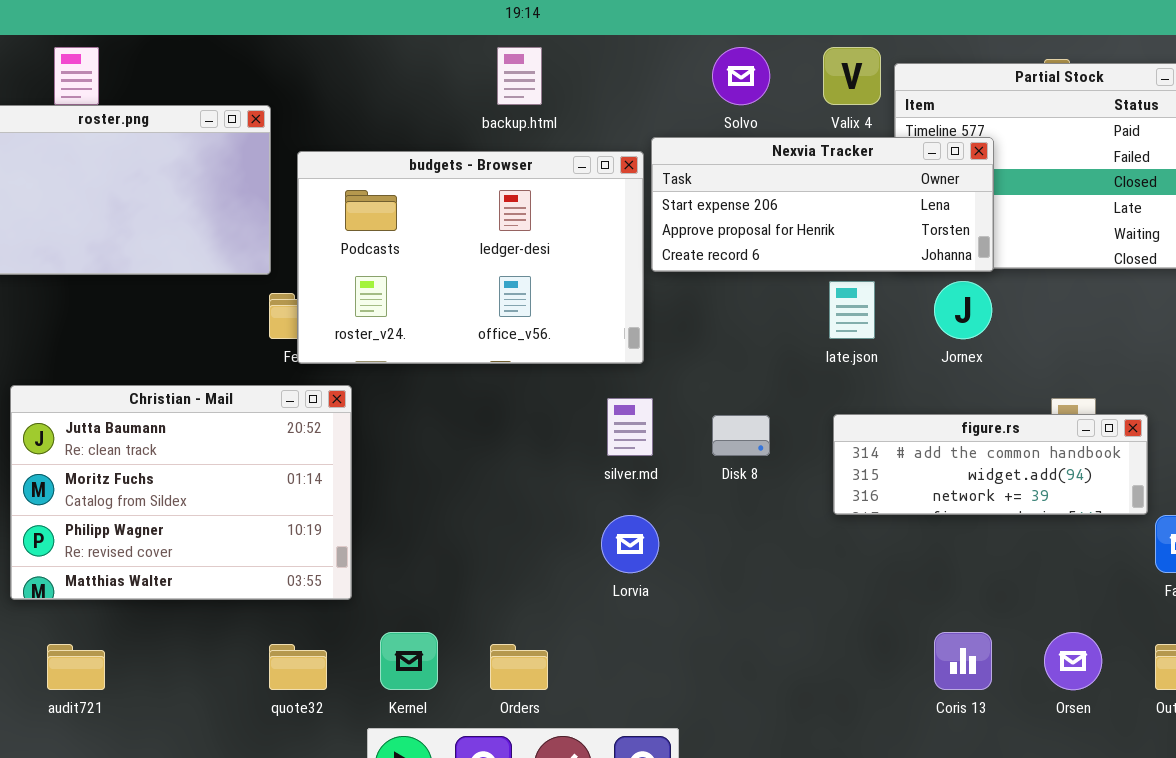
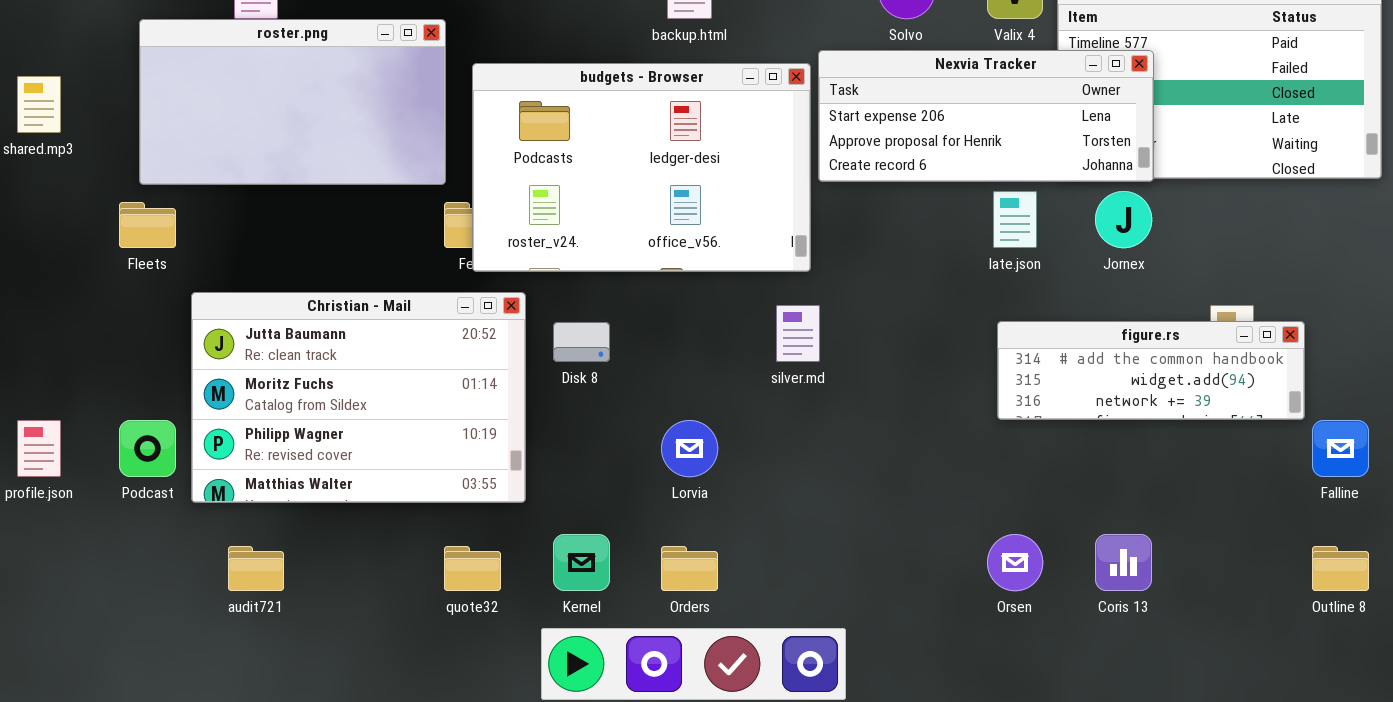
Disk 8: [712,415,770,456] -> [553,322,610,362], moved
Lorvia: [601,515,659,573] -> [661,420,718,477], moved
Orsen: [1044,632,1102,690] -> [987,534,1043,591], moved

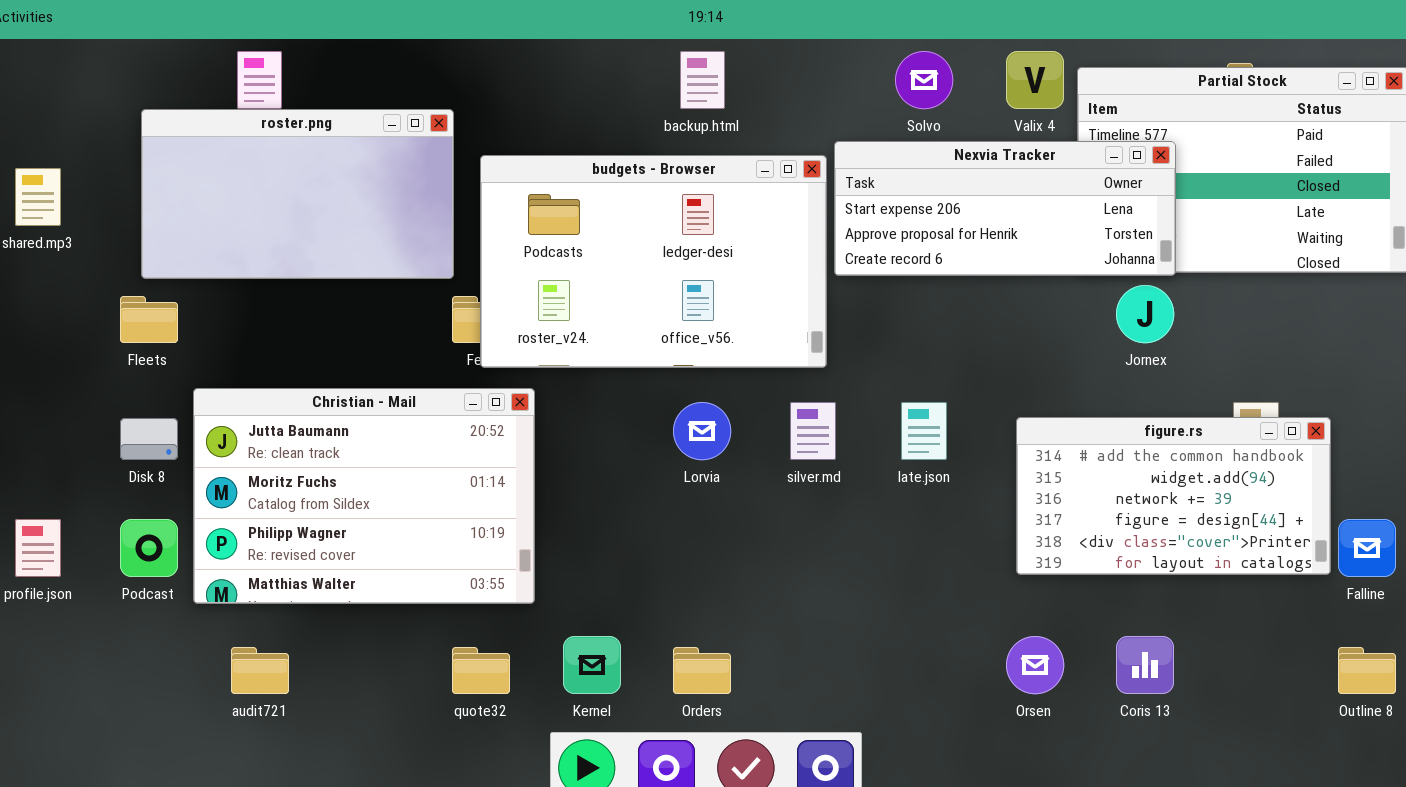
late.json: [993,191,1037,248] -> [901,402,947,460], moved
figure.rs: [997,321,1305,420] -> [1016,417,1331,575], resized
Disk 8: [553,322,610,362] -> [120,418,178,460], moved
Lorvia: [661,420,718,477] -> [673,402,731,460], moved

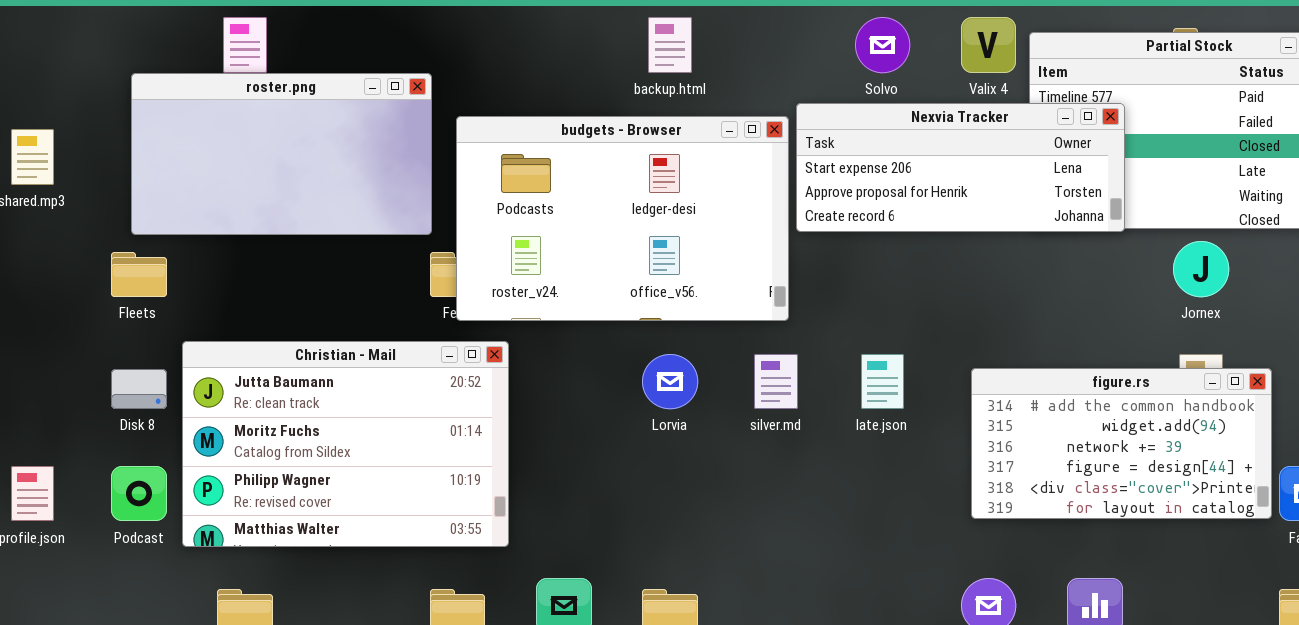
Jornex: [1116,285,1174,343] -> [1173,241,1229,297], moved

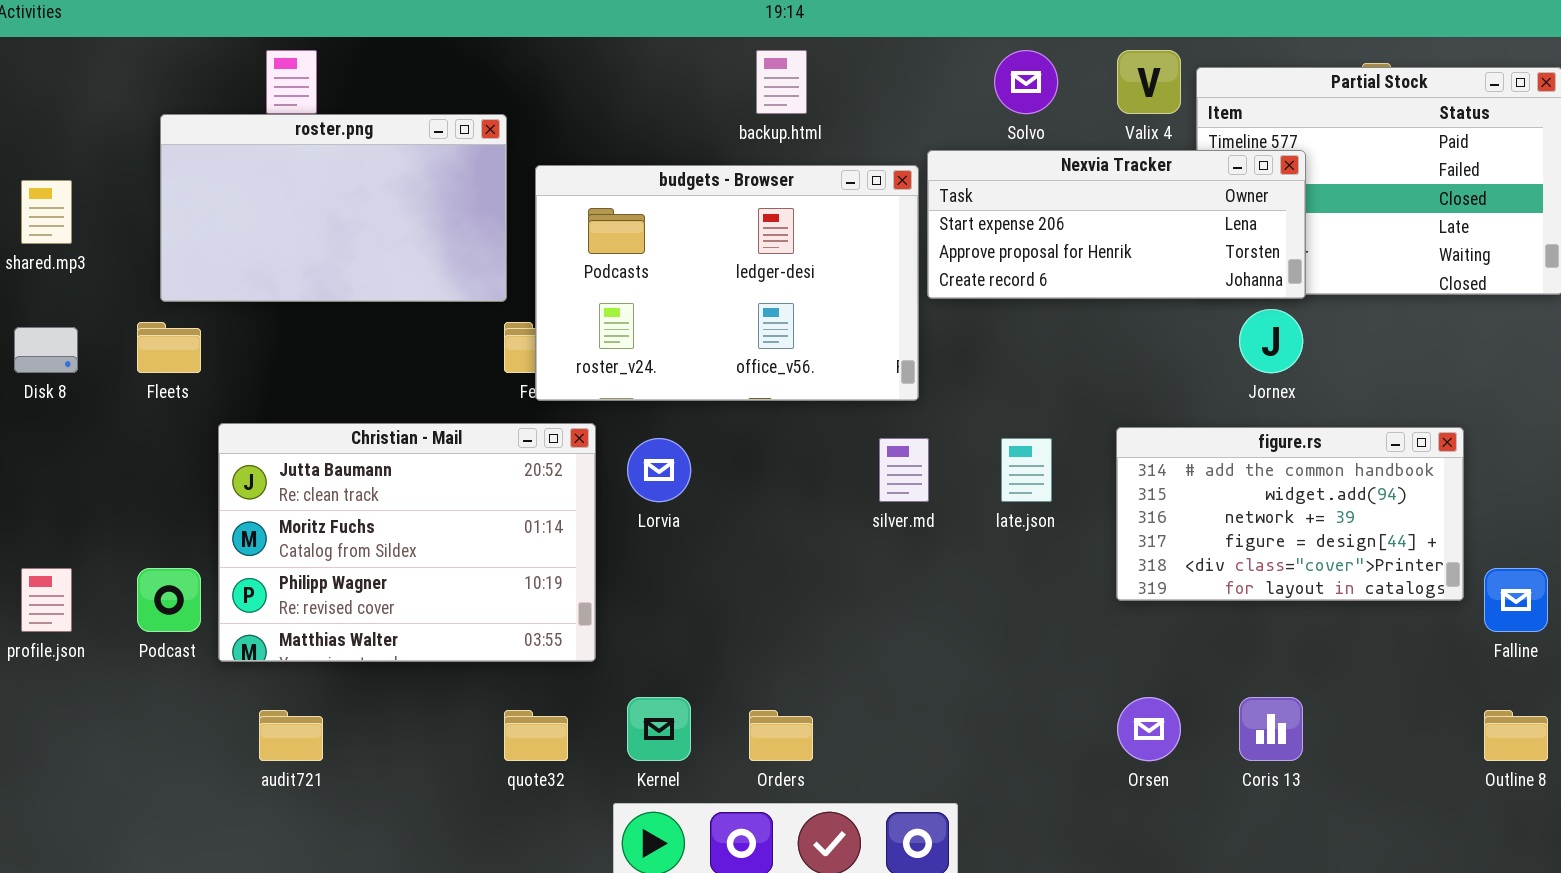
Jornex: [1173,241,1229,297] -> [1239,309,1303,373], moved
Lorvia: [642,354,698,409] -> [627,438,691,502], moved
figure.rs: [971,368,1272,519] -> [1116,427,1464,601], moved
Disk 8: [111,369,167,409] -> [14,327,78,373], moved

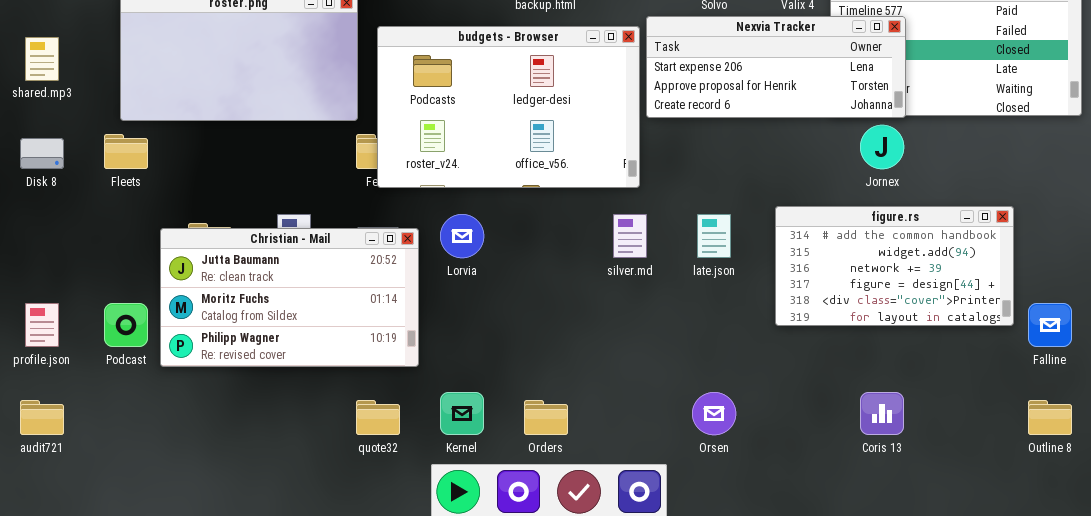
Christian - Mail: [218,423,596,662] -> [160,228,419,367], resized
Orsen: [1117,697,1181,761] -> [692,392,736,435], moved
audit721: [259,710,323,761] -> [20,400,64,435], moved

